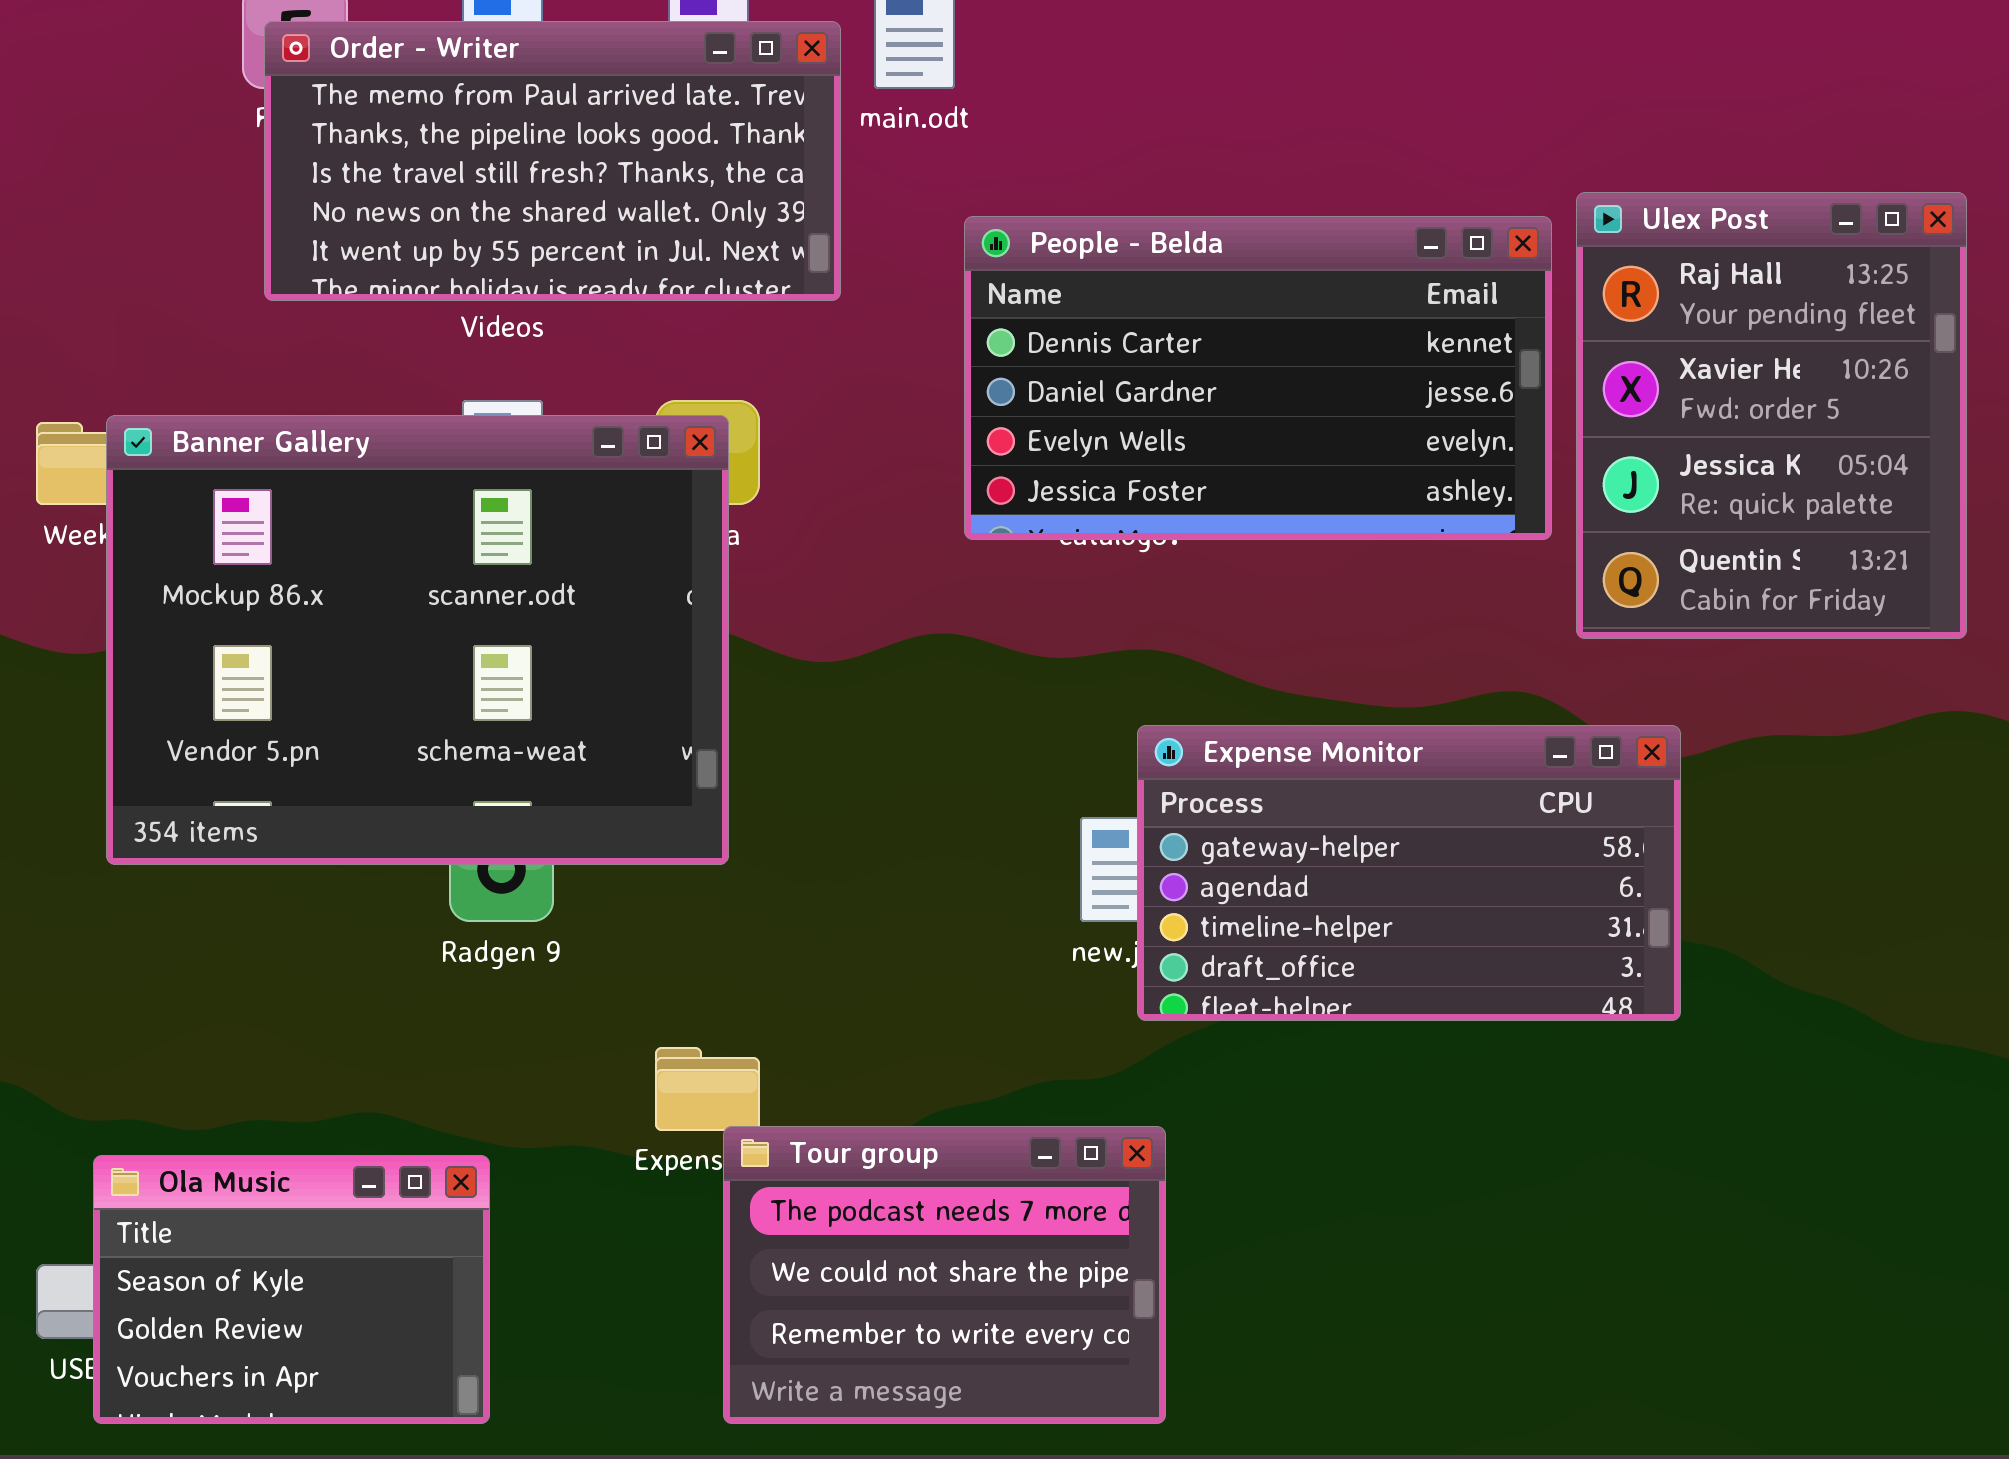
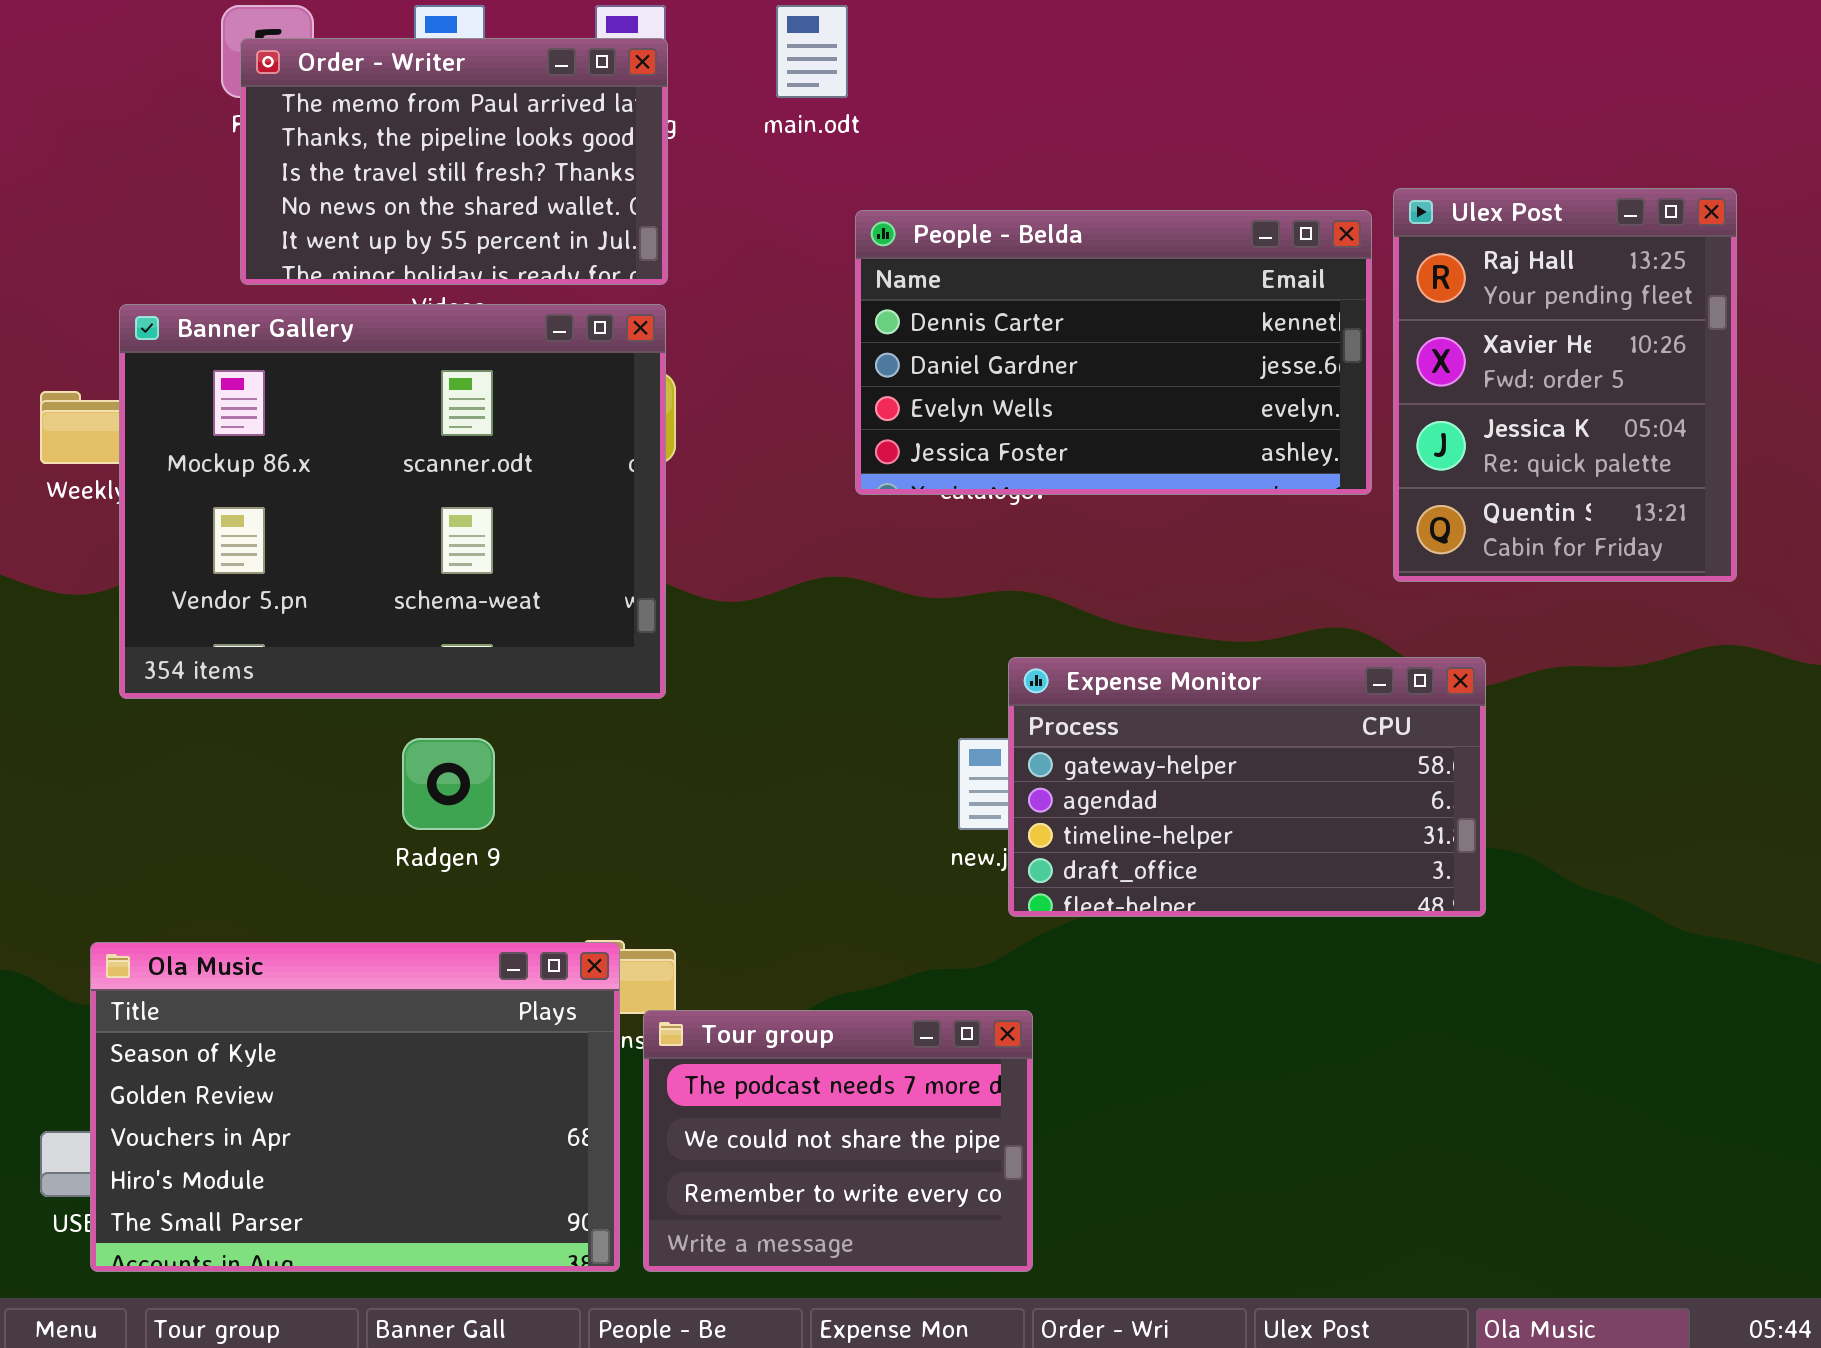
Order - Writer: [264,21,841,301] -> [240,38,668,285], resized
Banner Gallery: [106,415,729,865] -> [119,304,666,699], moved
Ola Music: [93,1155,490,1424] -> [90,942,620,1272], resized

